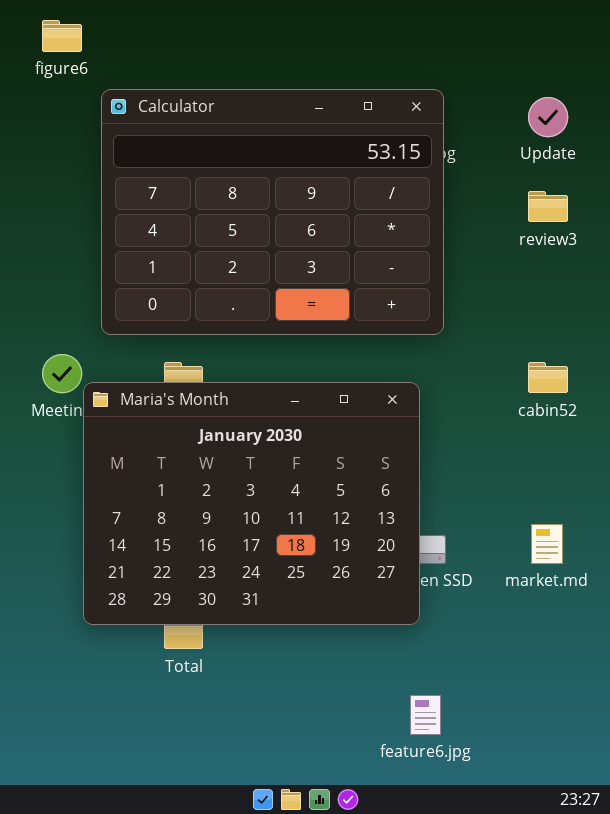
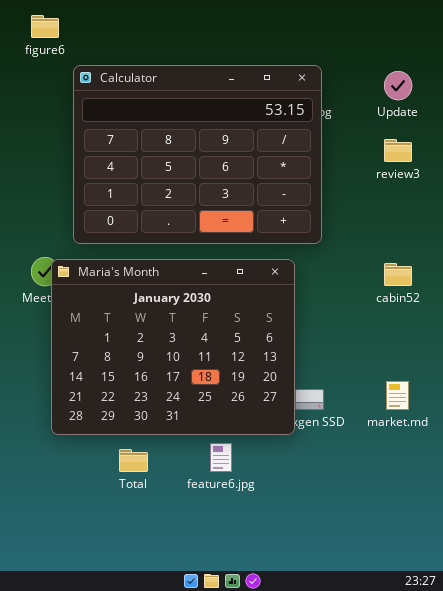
Maria's Month: [83,382,420,625] -> [51,259,295,435], moved
feature6.jpg: [410,695,441,735] -> [210,443,232,472], moved

